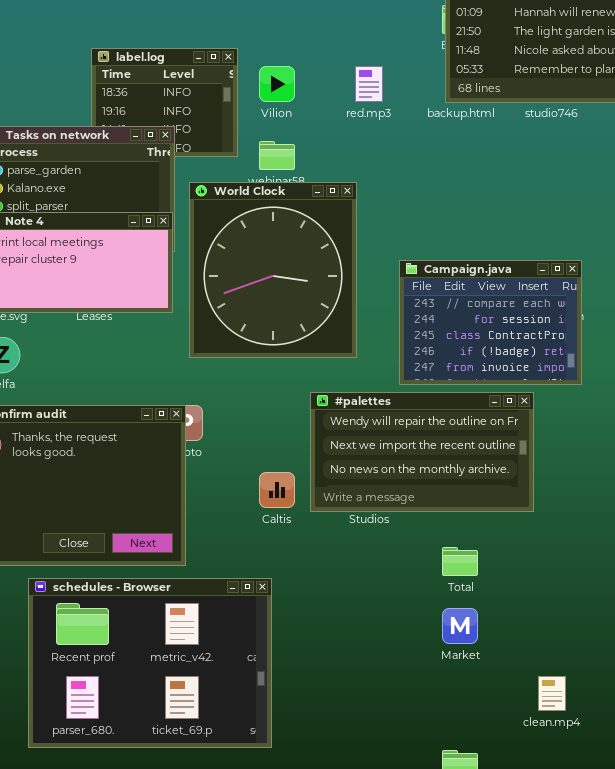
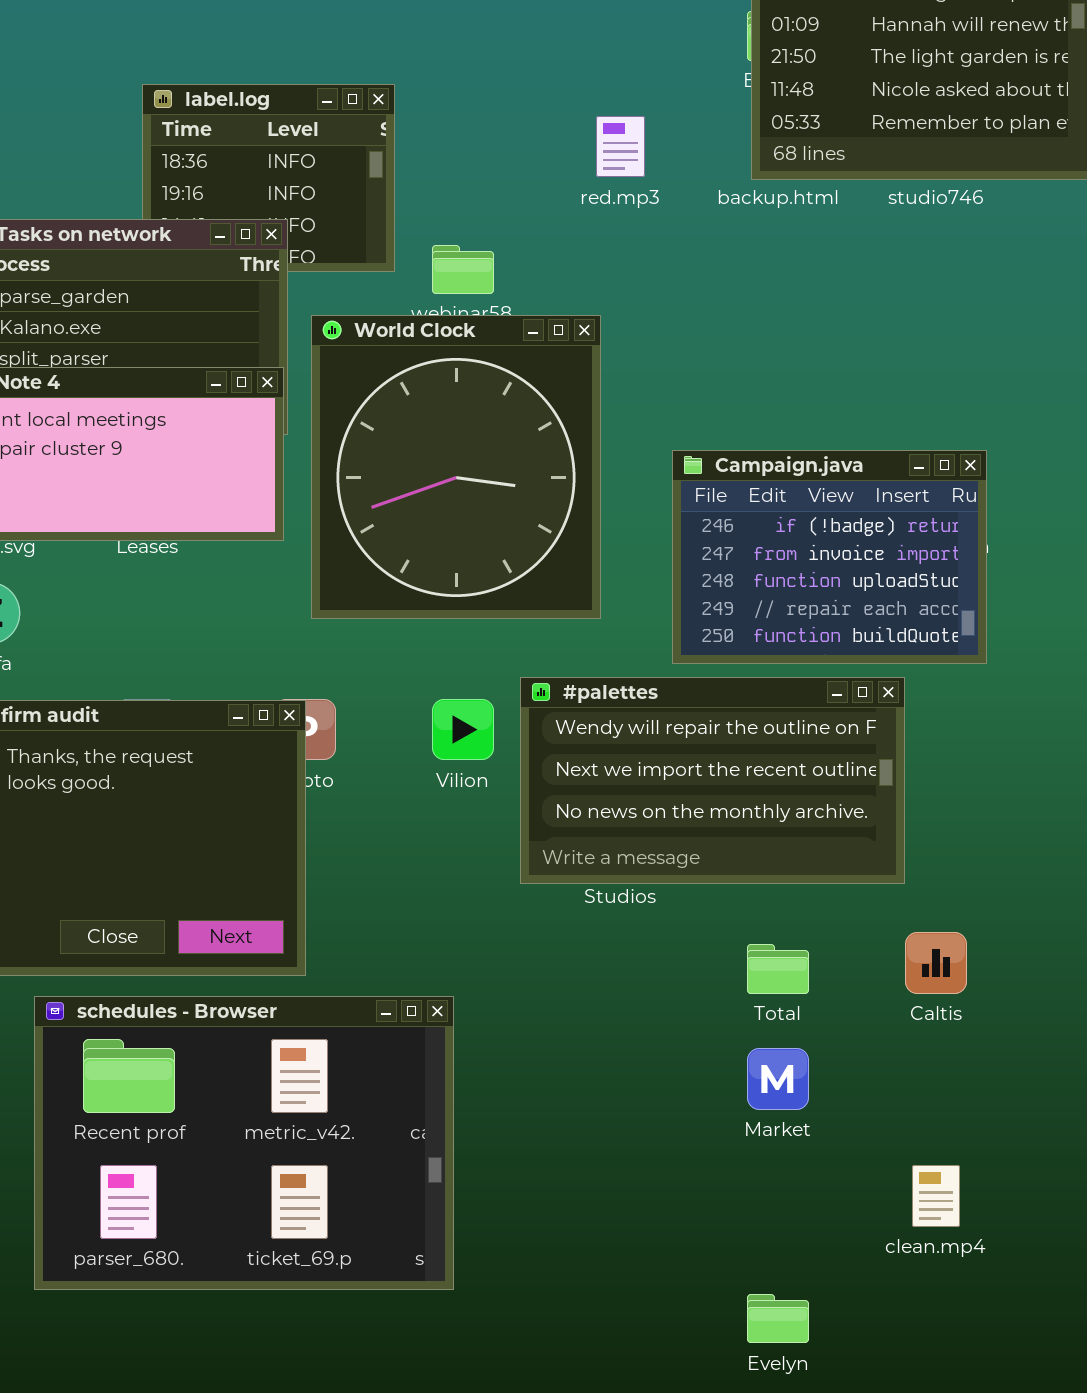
Vilion: [259,66,295,102] -> [432,699,494,760], moved
Campaign.java: [399,260,582,385] -> [672,450,987,664], scrolled down 3 rows
Caltis: [259,472,295,508] -> [905,932,967,994], moved

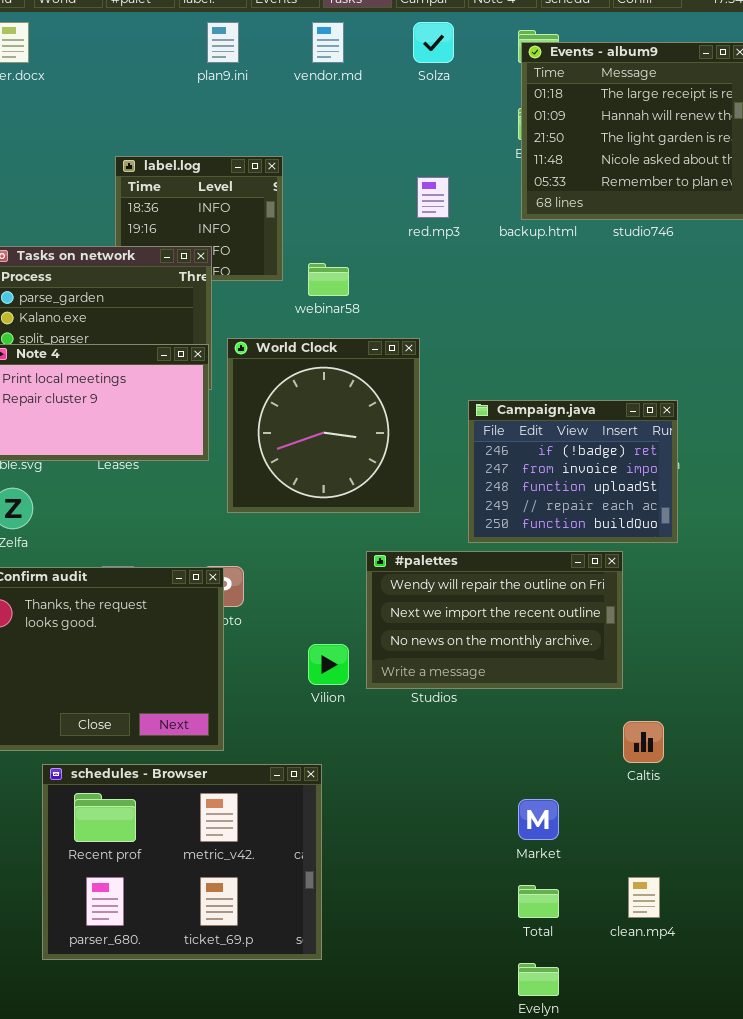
World Clock: [311,315,601,619] -> [227,338,420,513], resized
Vilion: [432,699,494,760] -> [308,644,349,685], moved
Total: [747,944,809,994] -> [518,885,559,918], moved

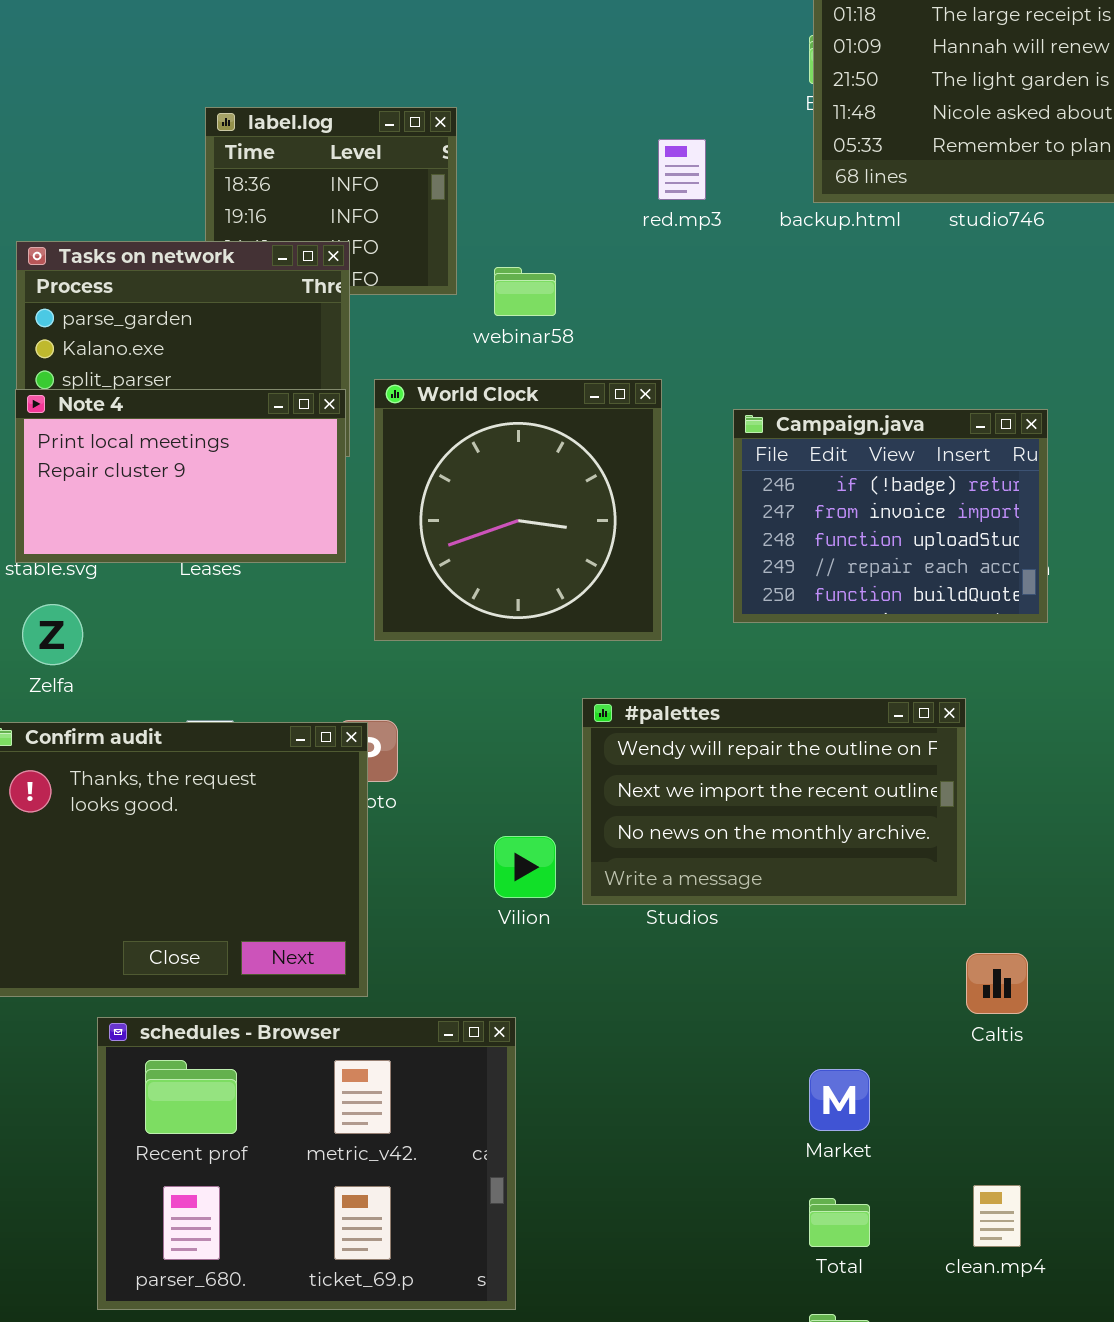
Campaign.java: [468,400,678,543] -> [733,409,1048,623], moved

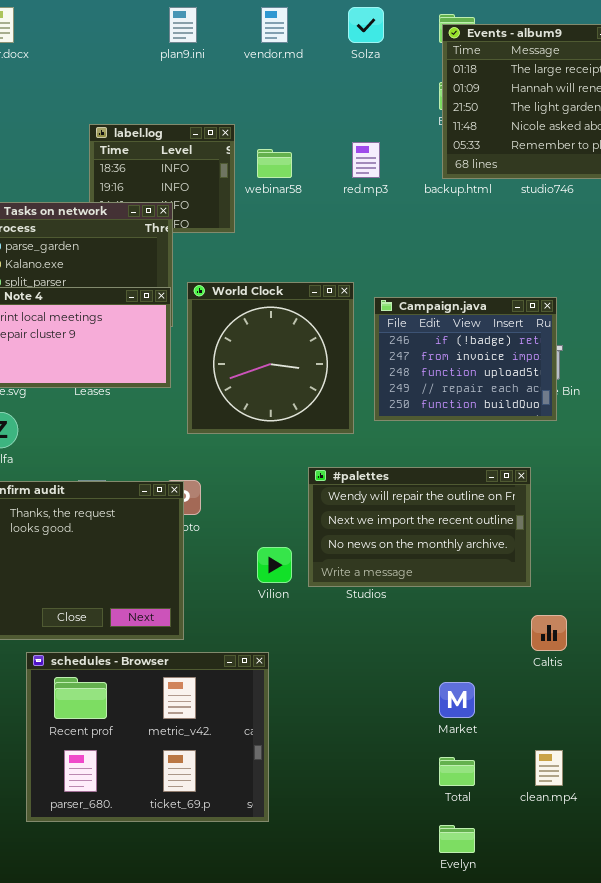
webinar58: [494,267,556,316] -> [257,149,292,178], moved
Campaign.java: [733,409,1048,623] -> [374,297,557,421], moved

